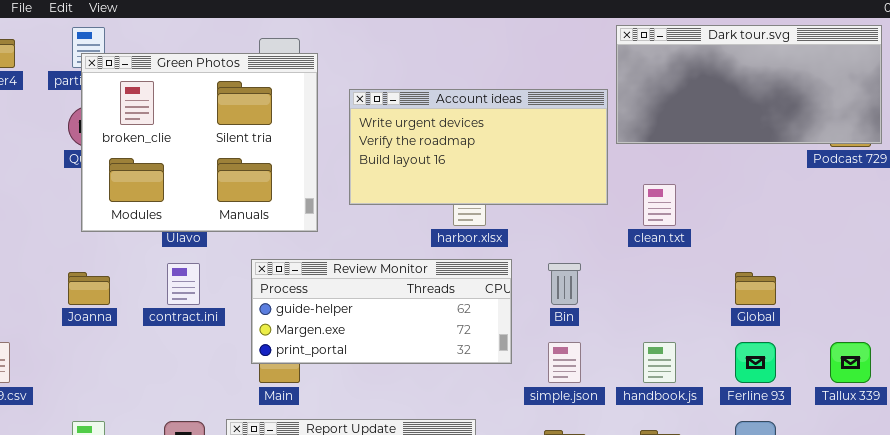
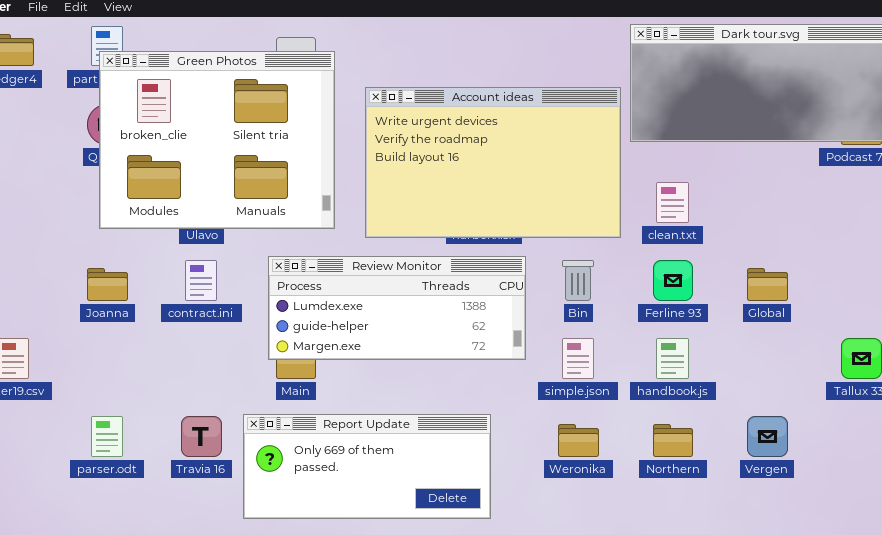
Account ideas: [349,89,608,205] -> [365,87,621,238], resized
Review Monitor: [251,259,512,364] -> [268,256,526,360], scrolled up 1 row
Ferline 93: [735,342,776,383] -> [653,260,693,301], moved

